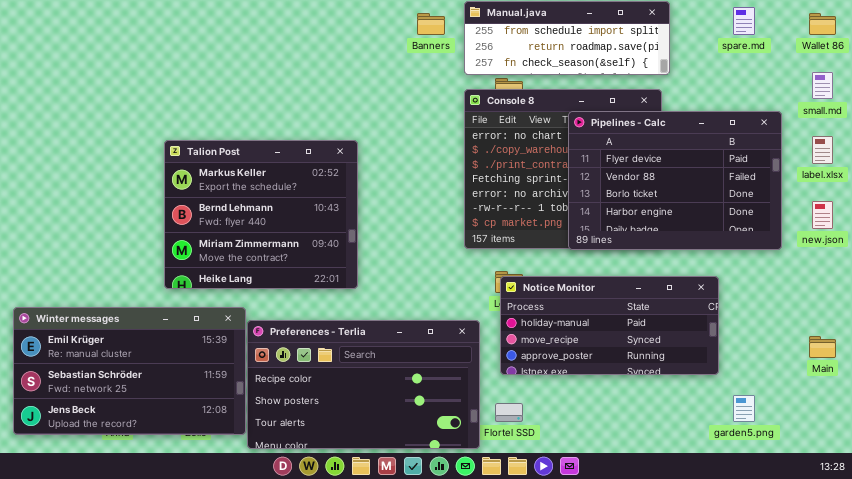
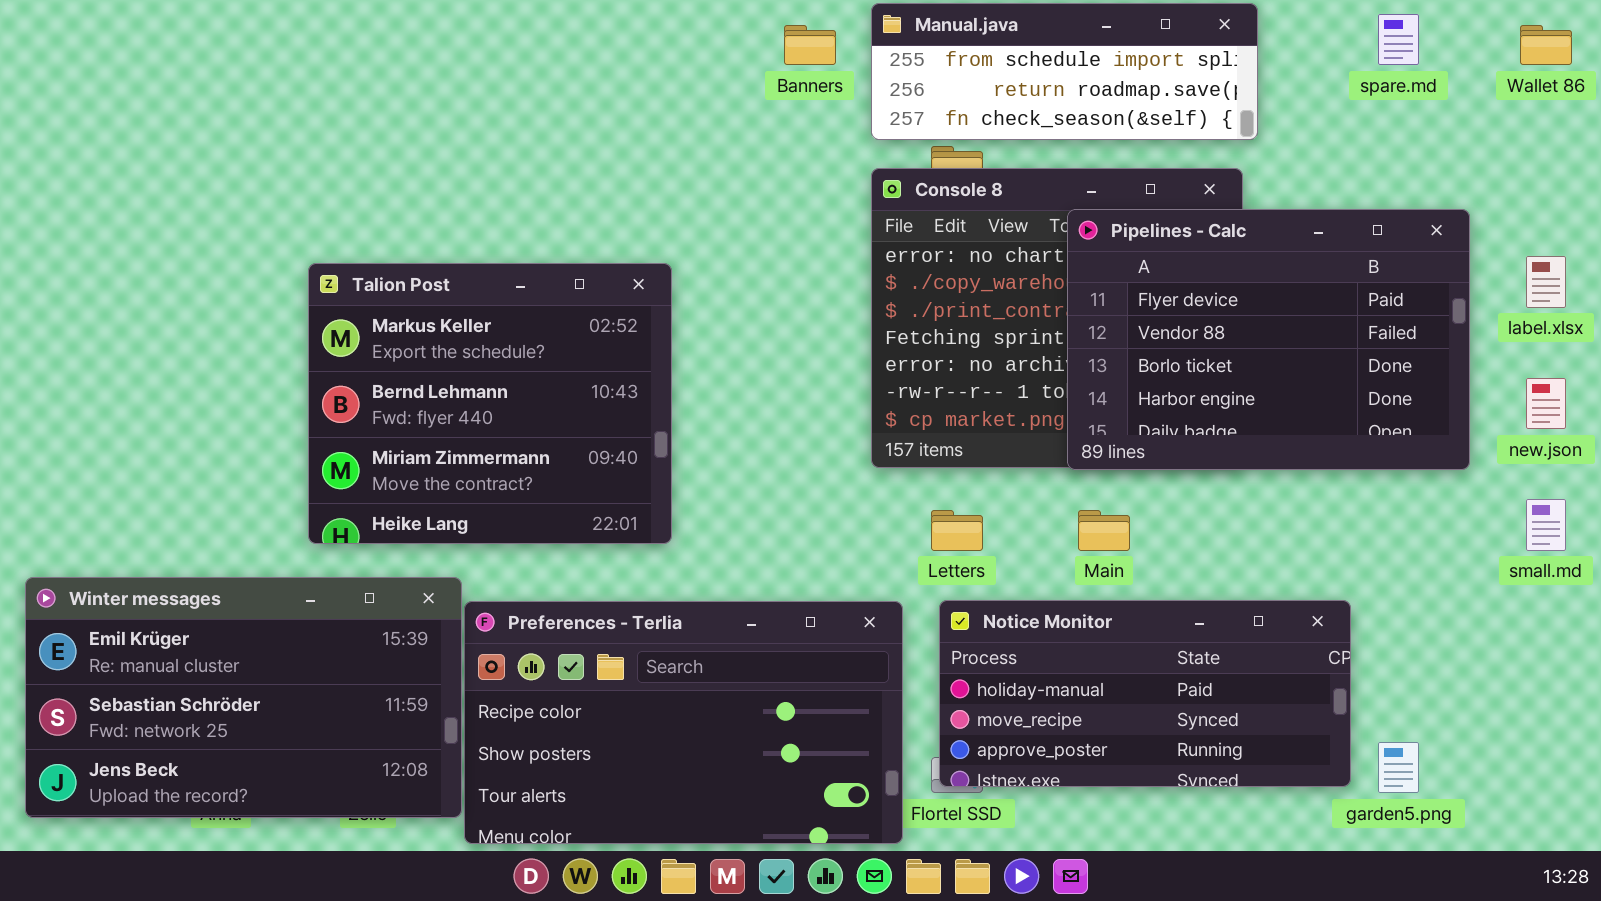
small.md: [812,72,833,99] -> [1526,499,1566,551], moved
Notice Monitor: [500,276,719,375] -> [939,600,1351,787], moved
Main: [809,336,836,358] -> [1078,510,1130,551], moved

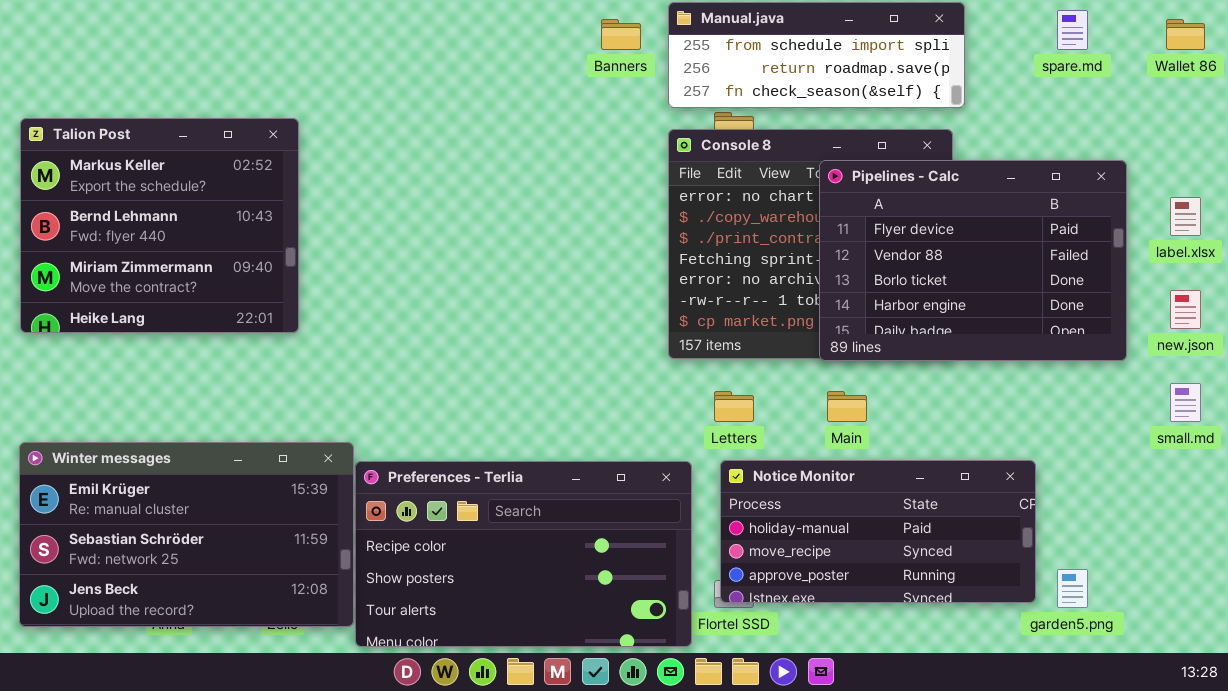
Talion Post: [308,263,672,544] -> [20,118,299,333], moved

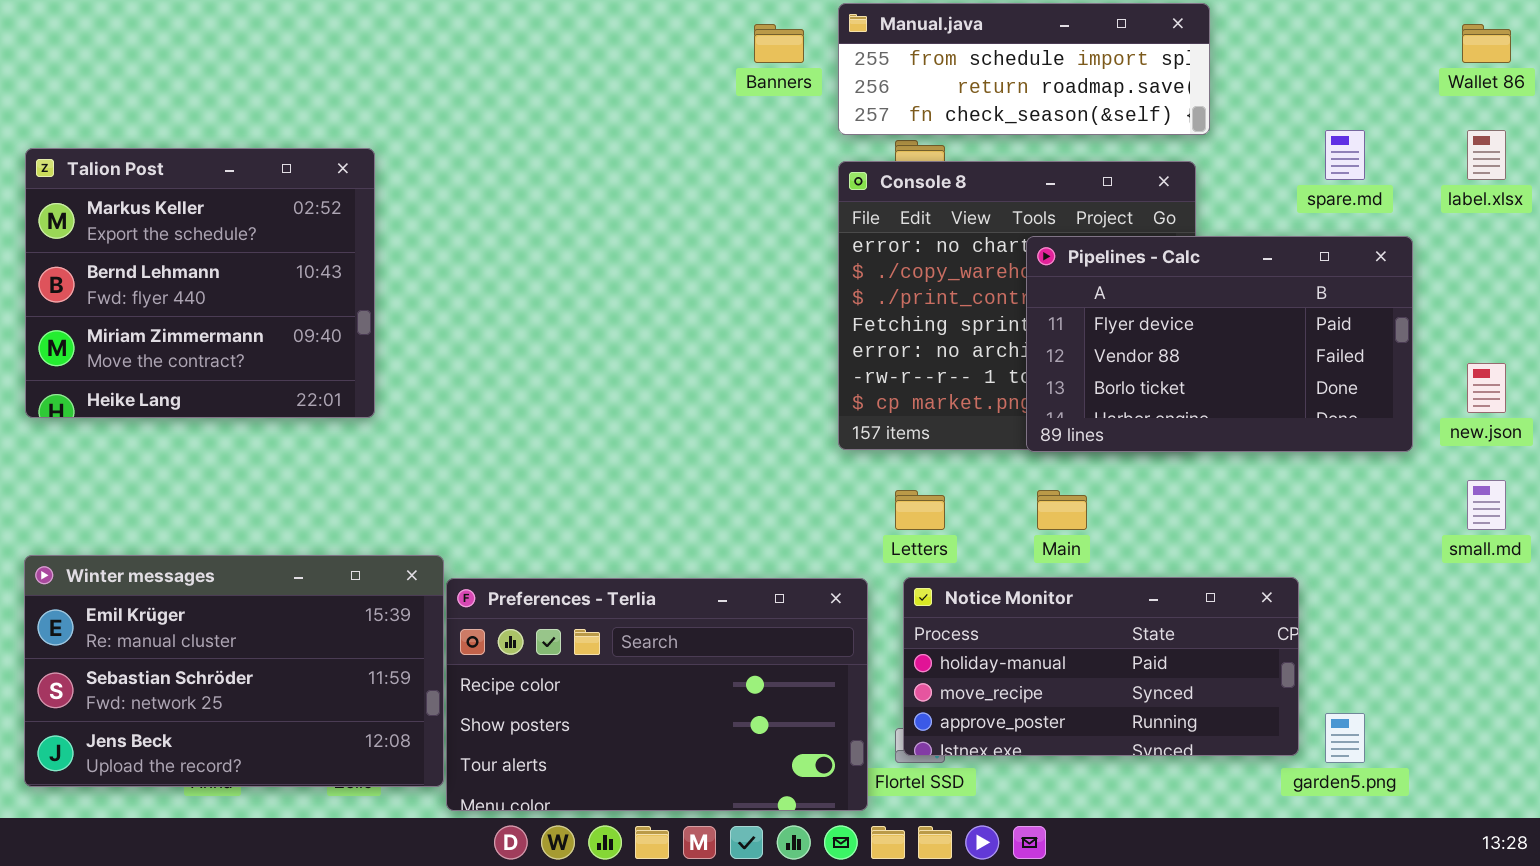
spare.md: [1057,10,1088,50] -> [1325,130,1365,180], moved
Pipelines - Calc: [819,160,1127,361] -> [1026,236,1413,452], resized
label.xlsx: [1170,197,1201,236] -> [1467,130,1506,180], moved

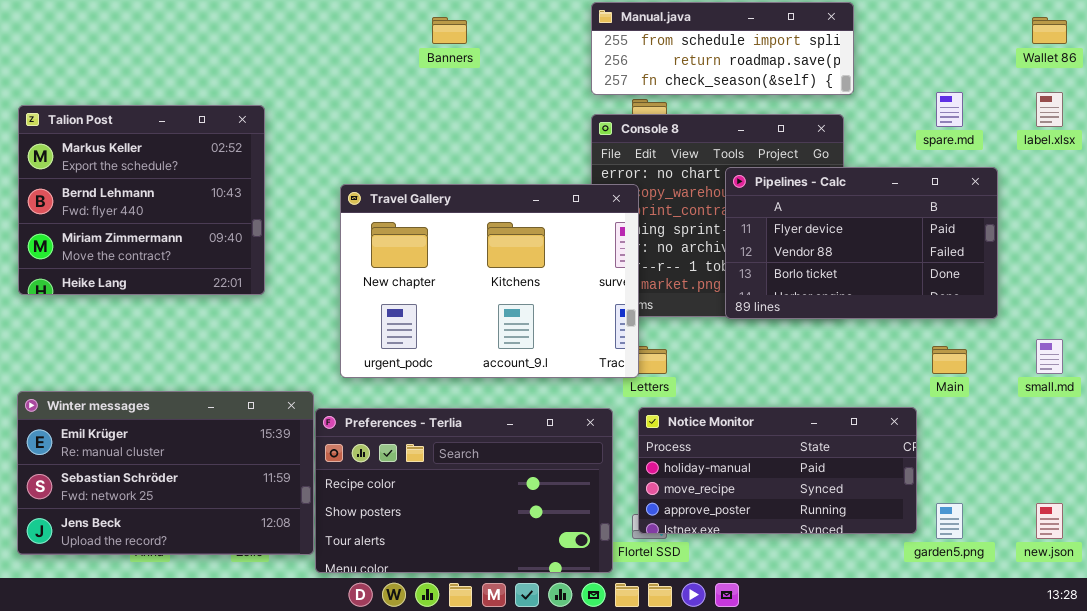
Banners: [754,24,804,63] -> [432,17,467,44], moved
Travel Gallery: none -> [340,184,639,378], opened
new.json: [1467,363,1506,413] -> [1036,503,1063,539], moved
Main: [1037,490,1087,530] -> [932,346,967,374], moved

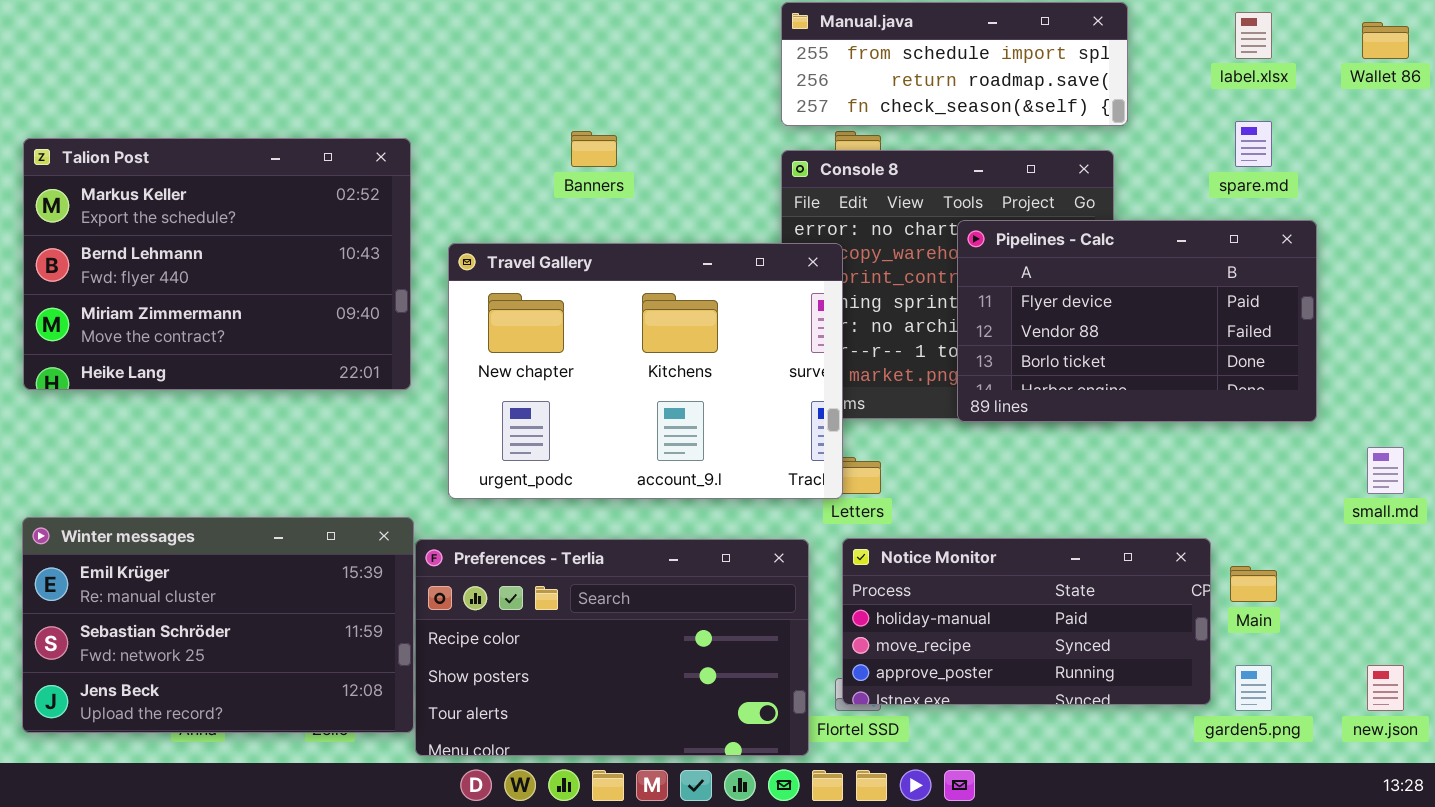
Banners: [432,17,467,44] -> [571,131,617,167], moved
label.xlsx: [1036,92,1063,127] -> [1235,12,1272,59], moved
Talion Post: [18,105,265,295] -> [23,138,411,390], resized
Main: [932,346,967,374] -> [1230,566,1277,602], moved

